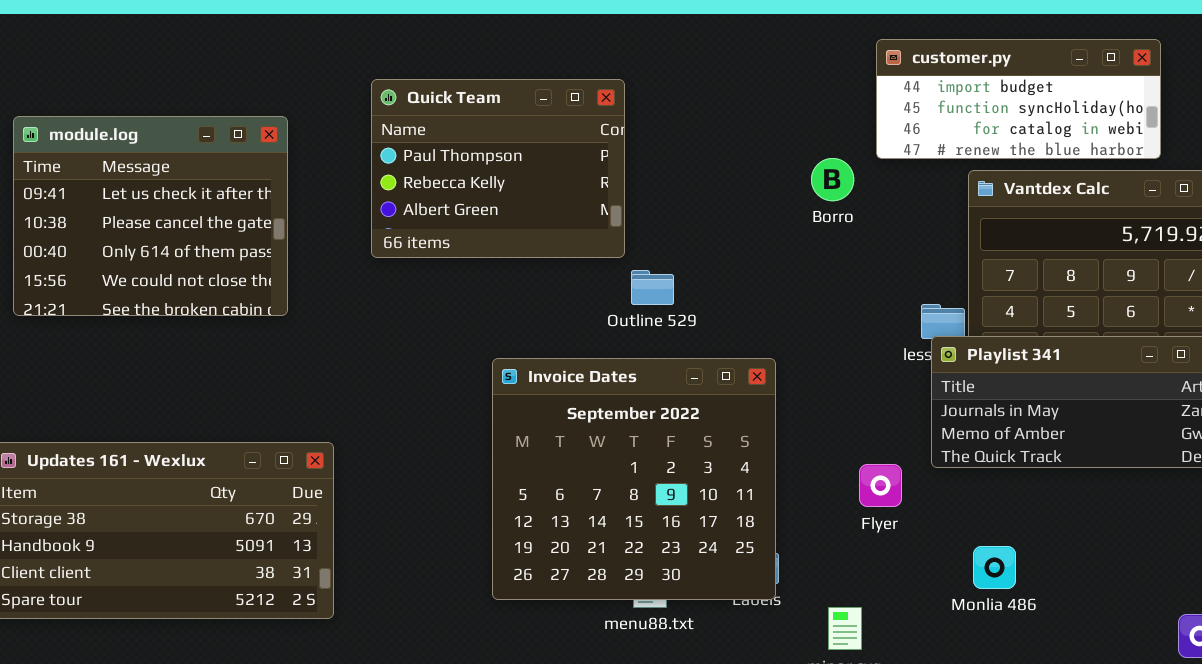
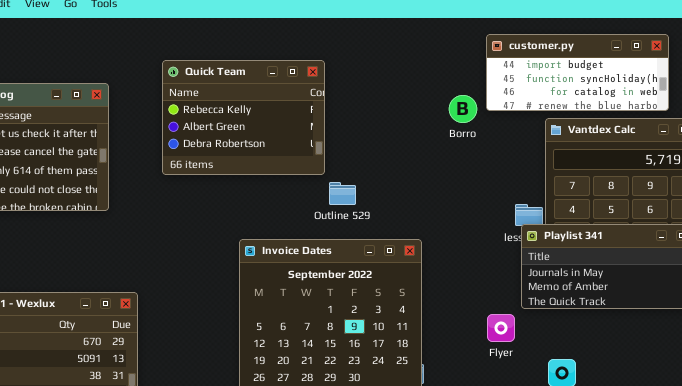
Quick Team: [371,79,625,258] -> [162,60,325,175], scrolled down 1 row
Borro: [811,158,854,201] -> [449,95,477,123], moved
Flyer: [859,464,902,507] -> [487,314,515,342], moved

